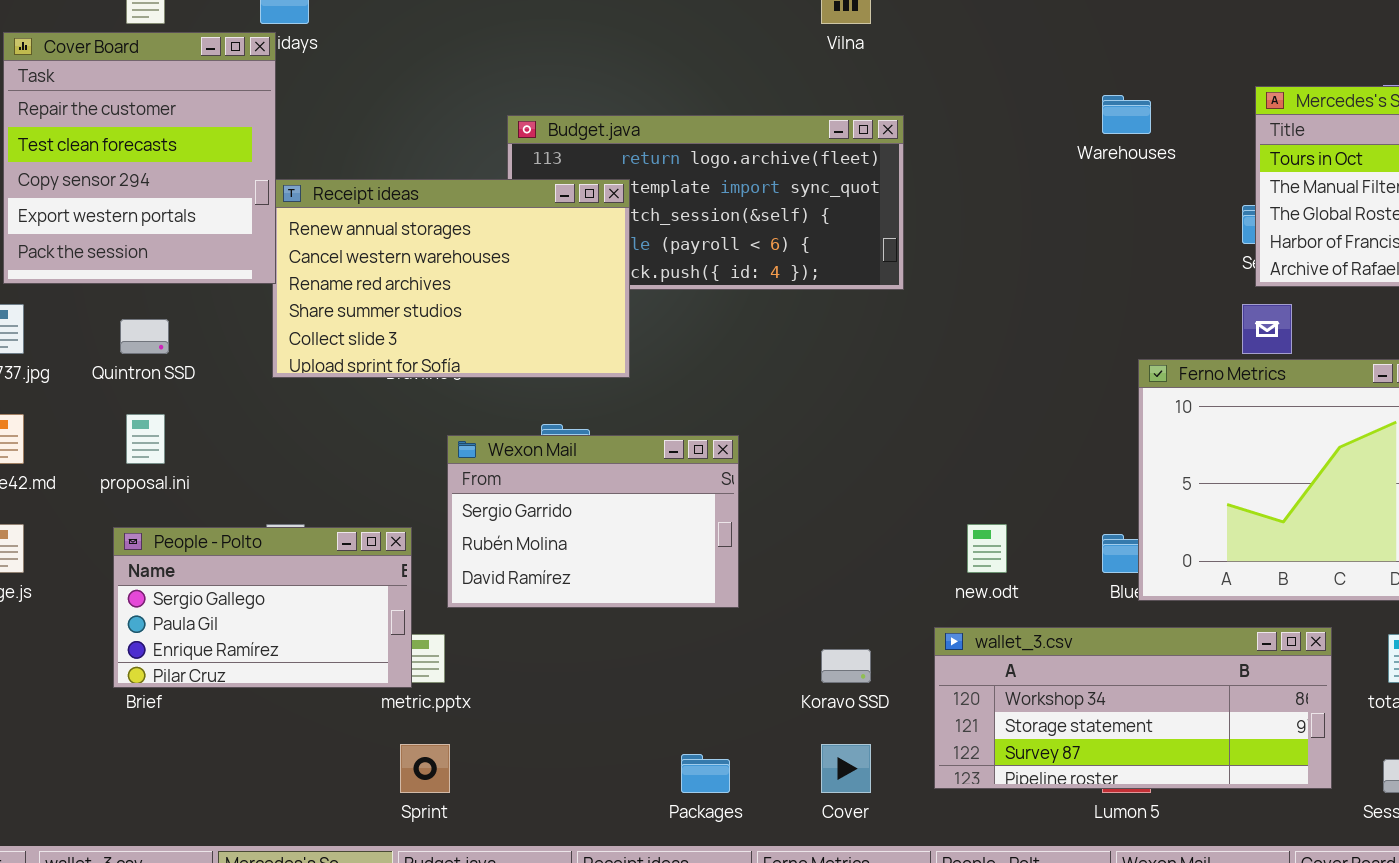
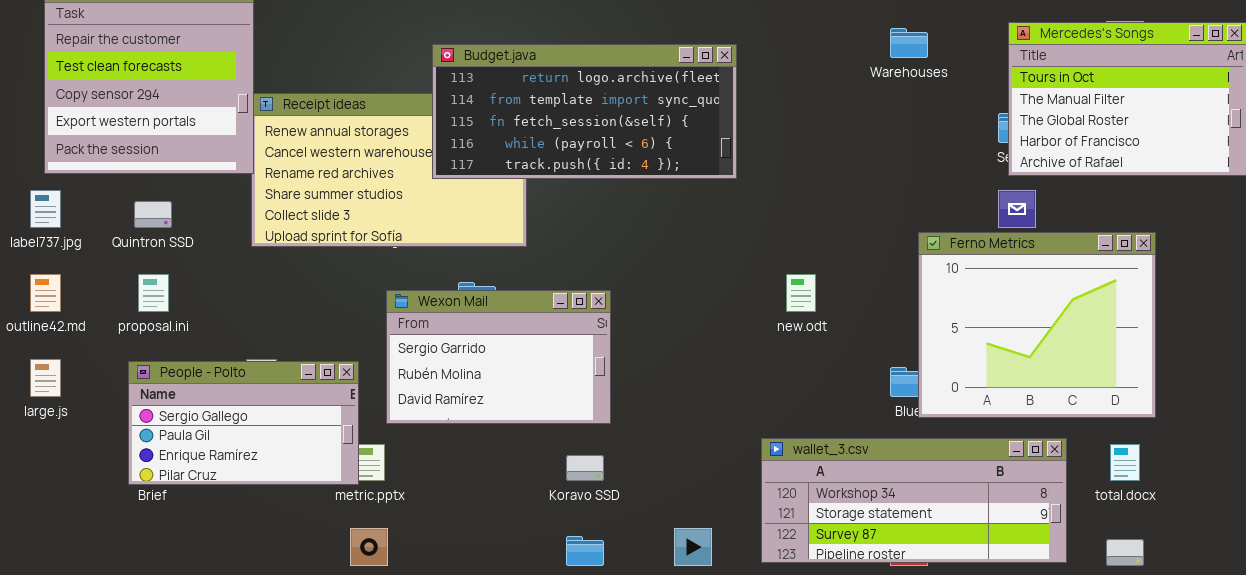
Budget.java: [507,115,904,290] -> [432,44,737,179], raised
new.odt: [967,524,1007,573] -> [786,274,816,312], moved
Koravo SSD: [821,649,871,683] -> [566,455,604,481], moved

